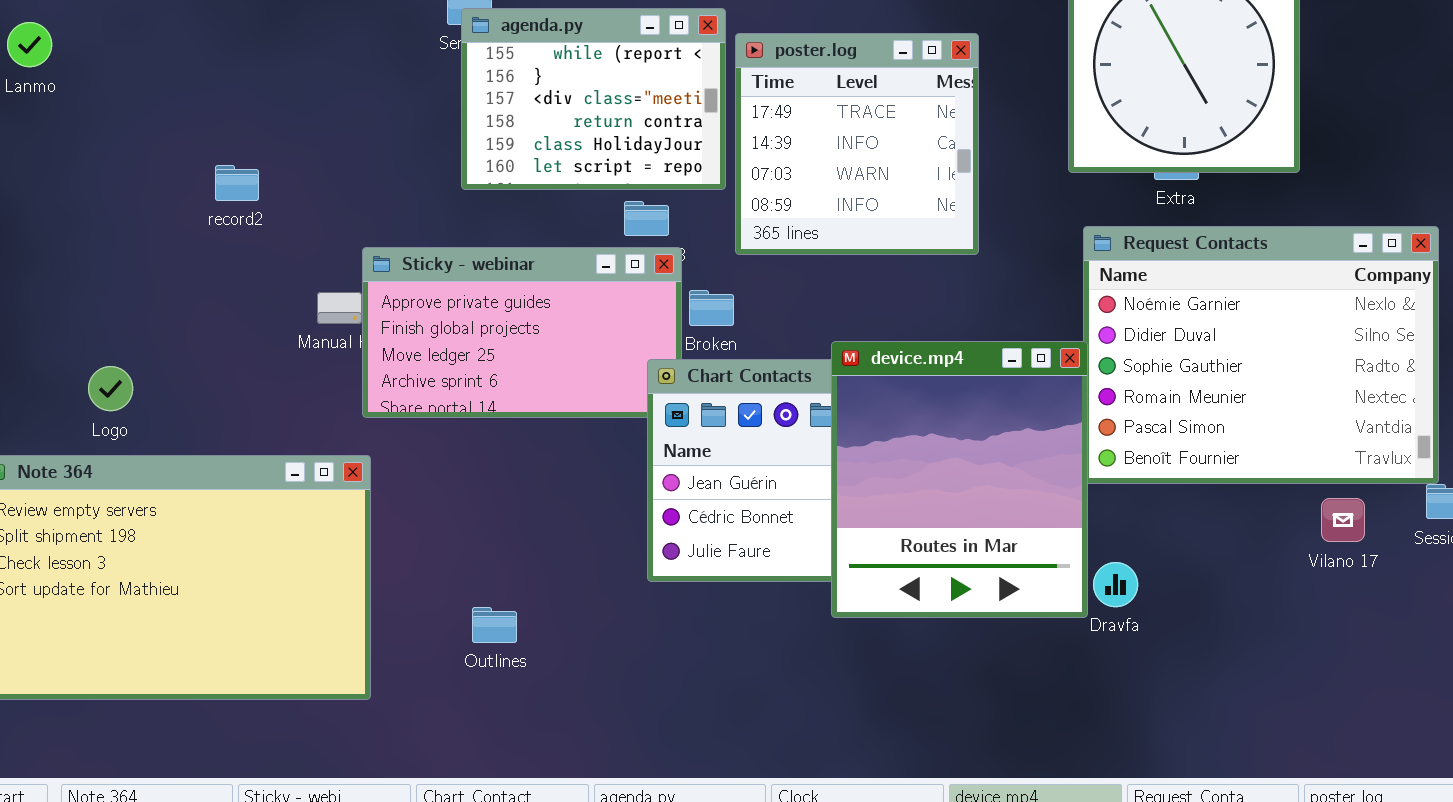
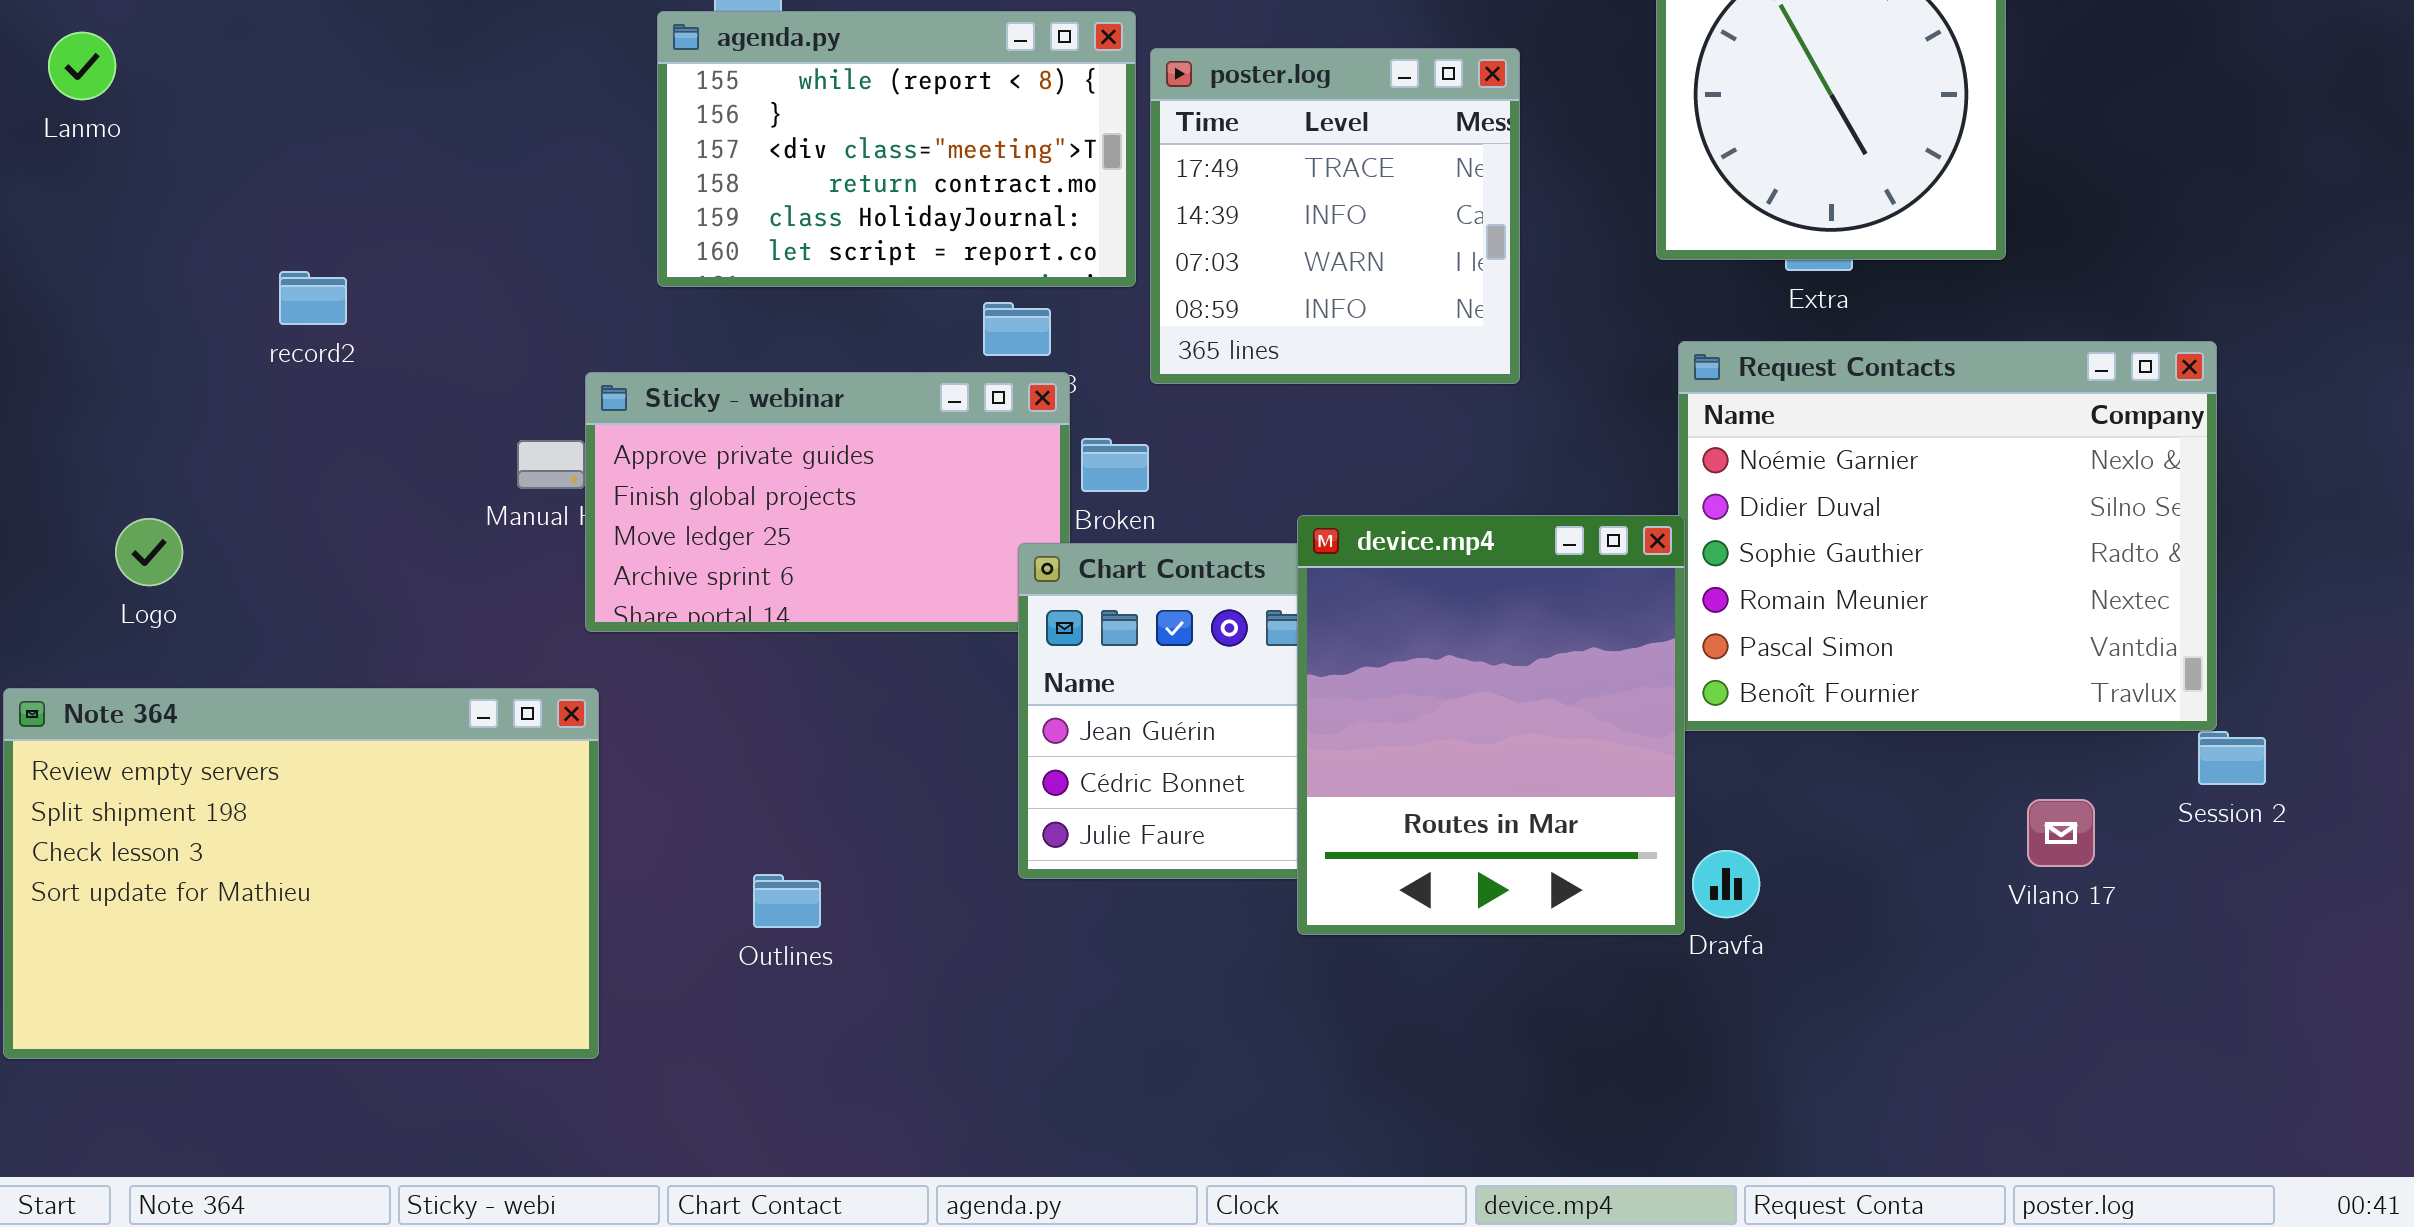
agenda.py: [461,8,726,190] -> [657,11,1136,287], resized
record2: [215,165,259,201] -> [279,271,347,325], moved
Logo: [88,366,133,411] -> [115,518,183,586], moved
Vilano 17: [1321,498,1365,542] -> [2027,799,2095,867], moved
Outlines: [472,607,517,643] -> [753,874,821,928], moved

